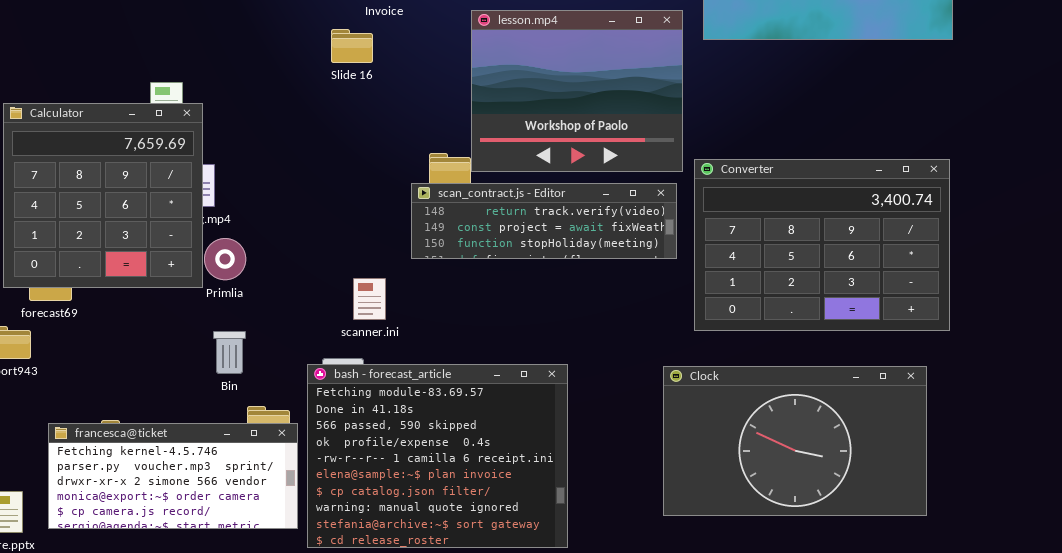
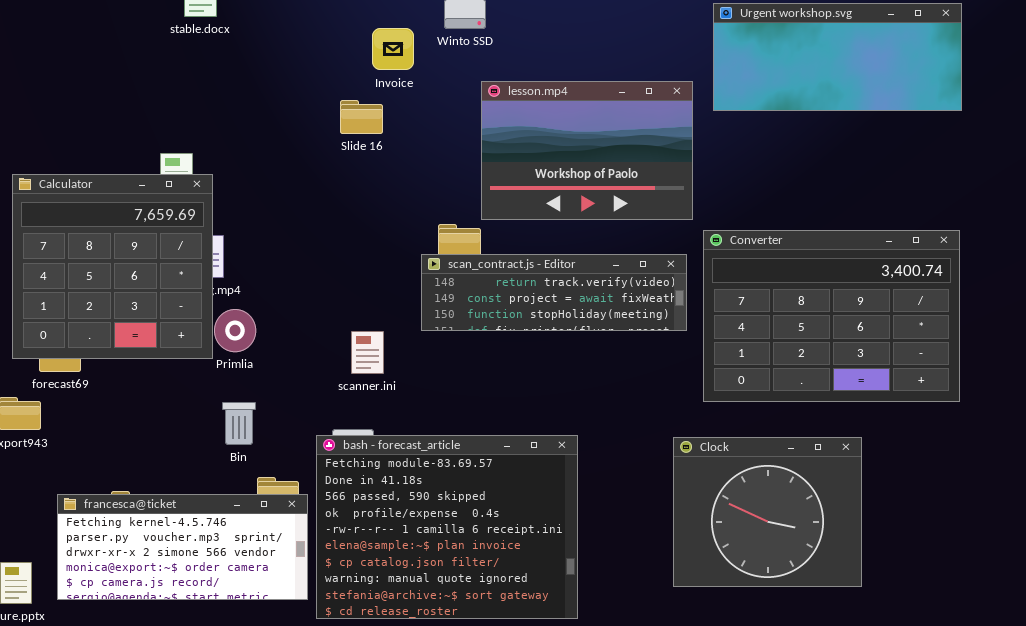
lesson.mp4: [471,10,683,172] -> [481,81,693,220], resized
scanner.ini: [353,278,386,320] -> [351,331,384,374], moved
Clock: [663,366,927,516] -> [673,437,862,587], resized

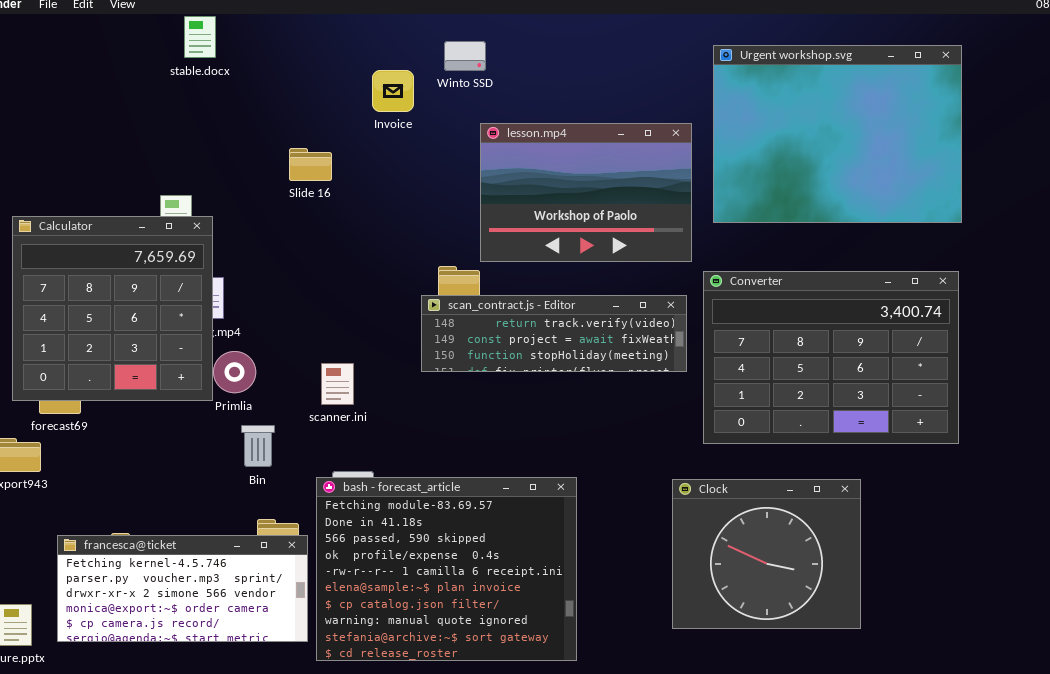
Urgent workshop.svg: [713,3,962,111] -> [713,45,962,223], resized
Slide 16: [340,100,383,134] -> [289,148,332,181], moved
scanner.ini: [351,331,384,374] -> [321,363,354,405], moved
Bin: [222,402,256,445] -> [241,425,275,467], moved

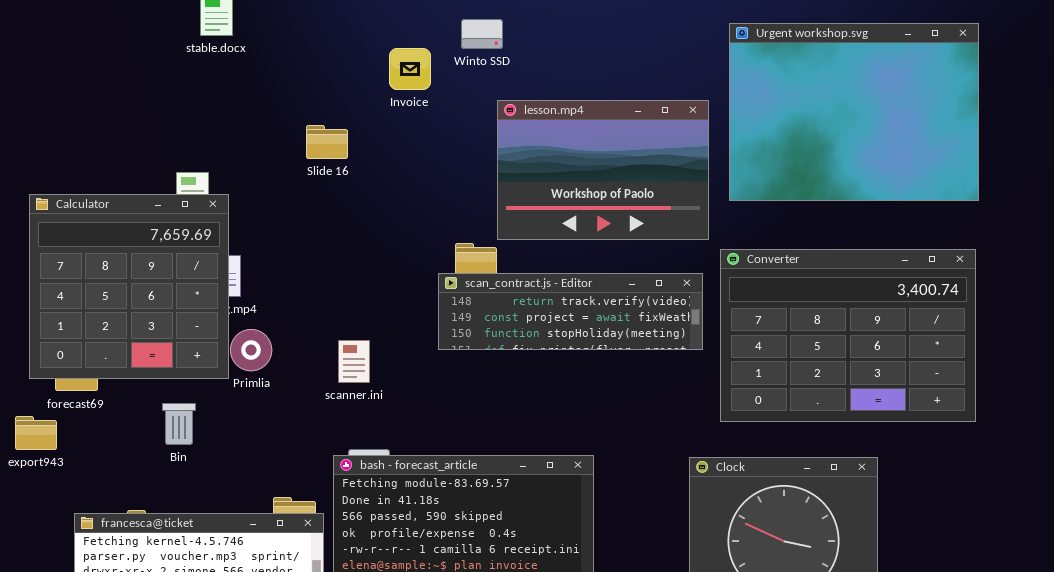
Bin: [241,425,275,467] -> [162,403,196,445], moved

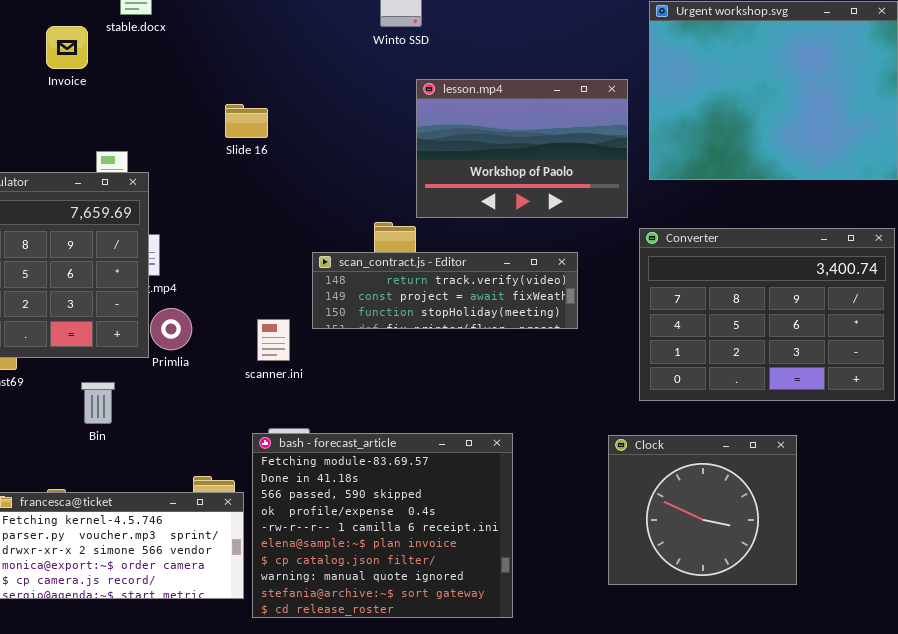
Invoice: [389,48,431,90] -> [46,26,88,69], moved
scan_contract.js - Editor: [438,273,703,350] -> [312,252,578,329], moved

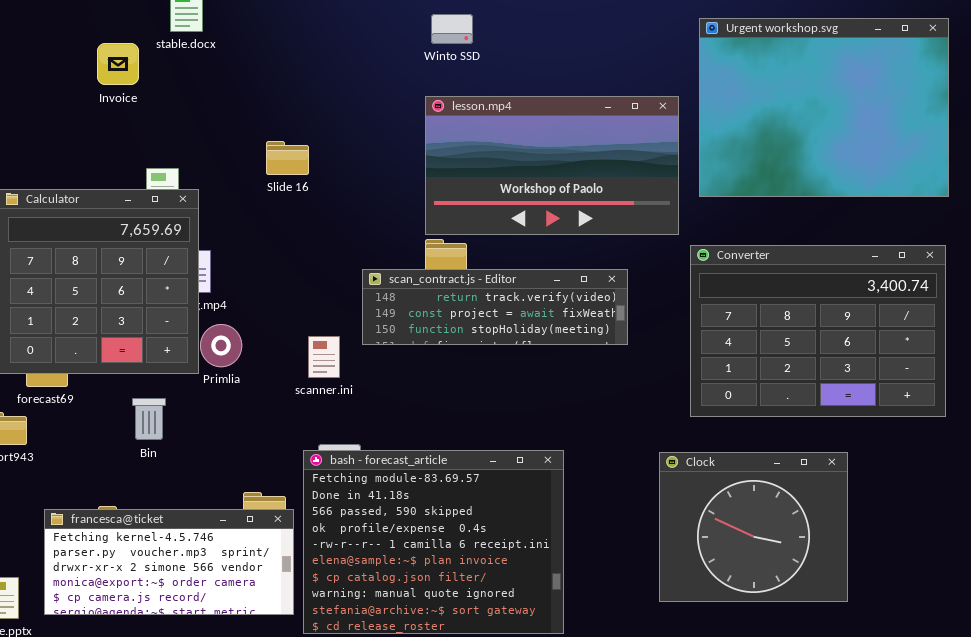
lesson.mp4: [416,79,628,218] -> [425,96,679,235], resized
Slide 16: [225,104,268,138] -> [266,141,309,175], moved

